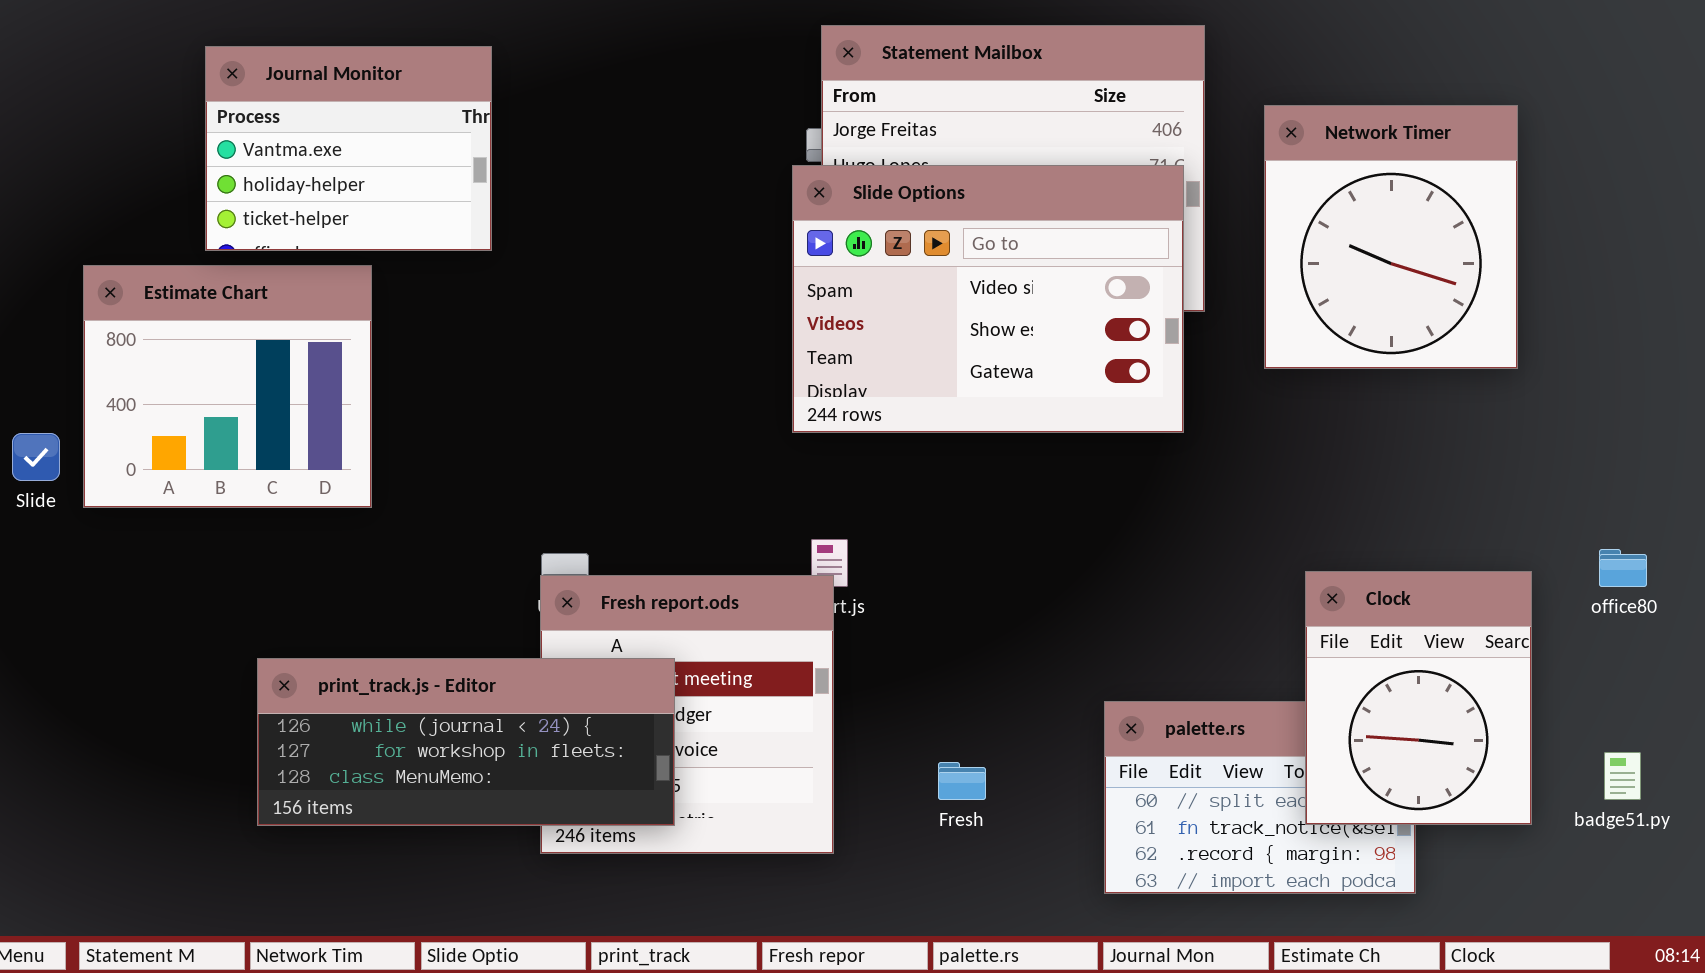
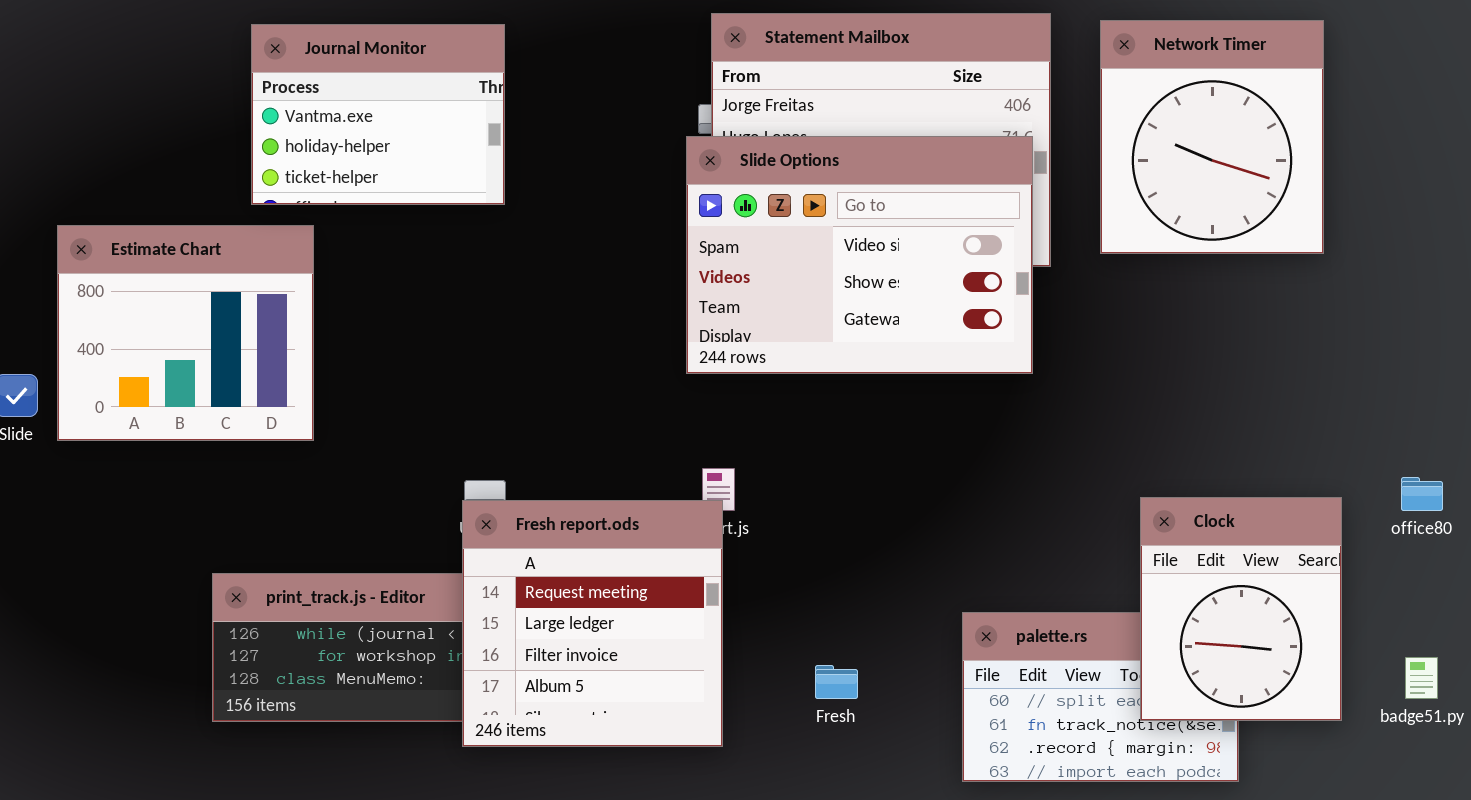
Journal Monitor: [205,46,492,251] -> [251,24,505,205], moved
Network Timer: [1264,105,1518,369] -> [1100,20,1324,254], moved
Fresh report.ods: [540,575,834,854] -> [462,500,723,747], raised

